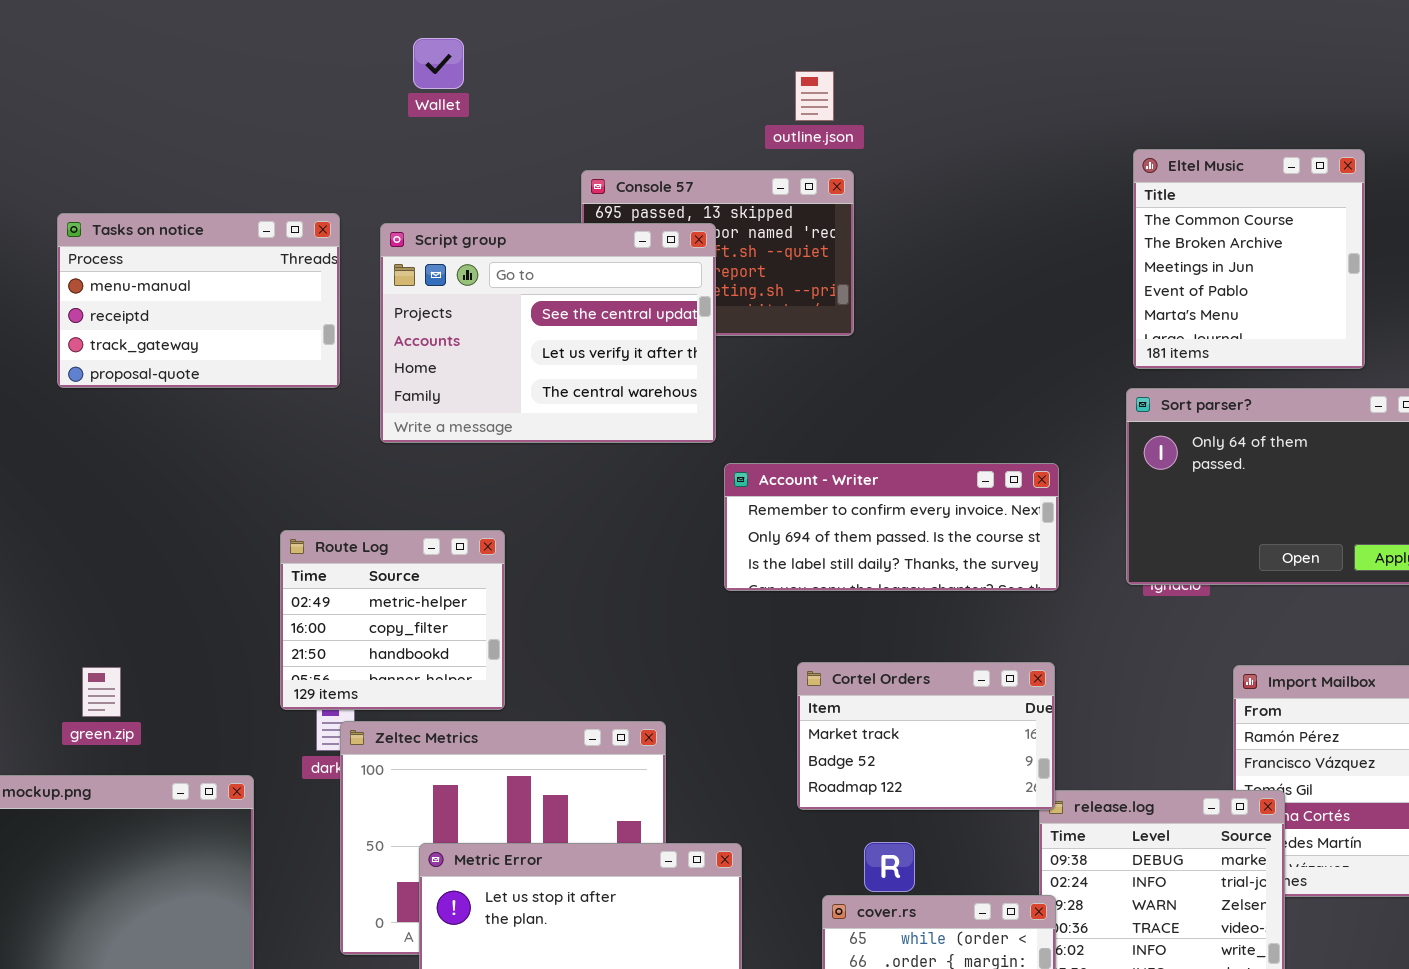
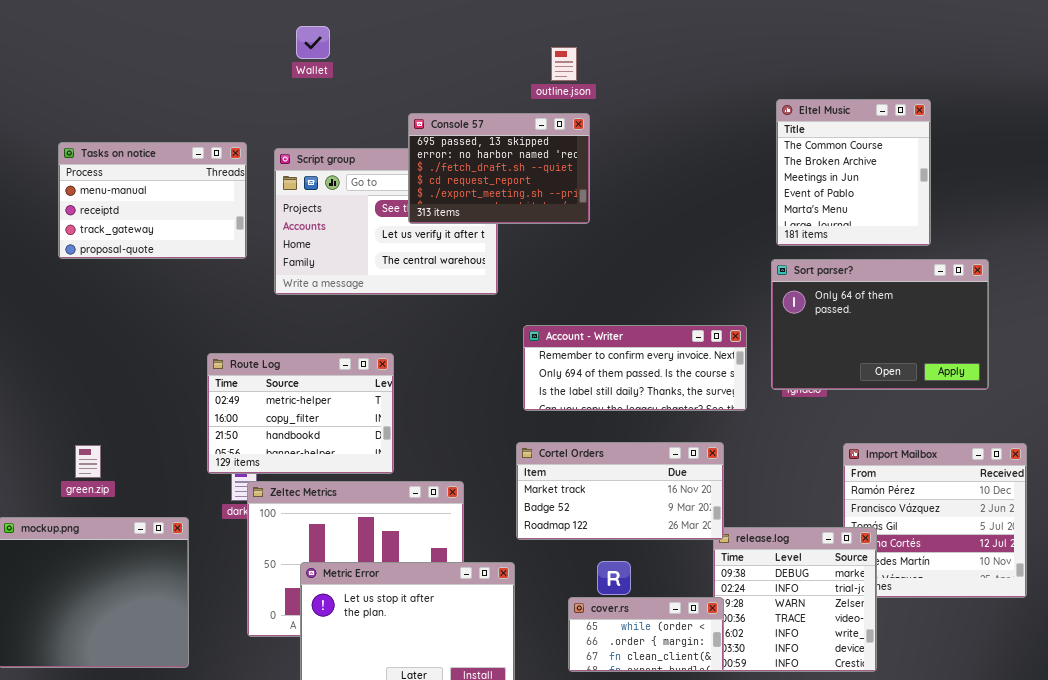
Console 57: [581,170,854,336] -> [408,113,590,224], raised
Account - Writer: [724,463,1059,591] -> [523,325,747,411], moved
Route Log: [280,530,505,710] -> [207,353,394,474], resized
Cortel Orders: [797,662,1055,810] -> [516,442,724,540], resized

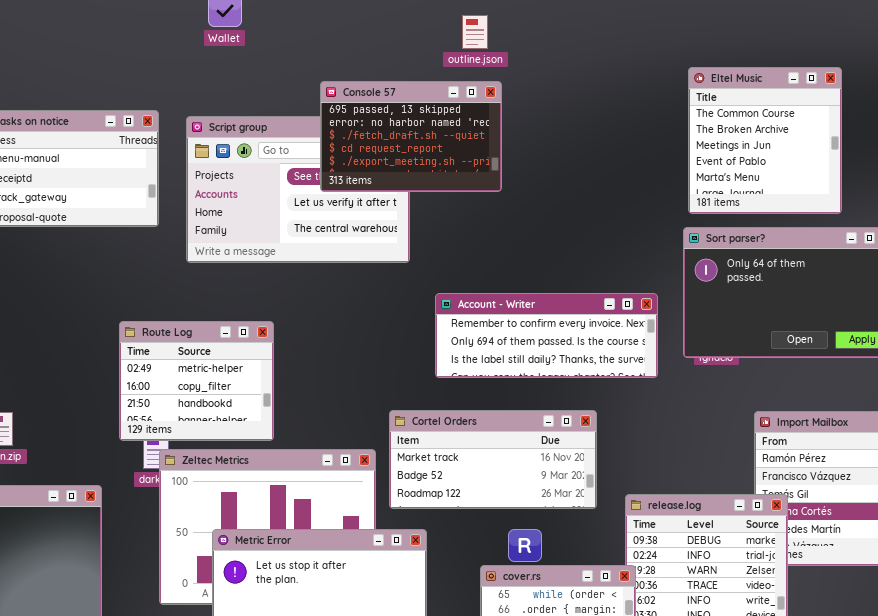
Route Log: [207,353,394,474] -> [119,321,274,441], resized
Cortel Orders: [516,442,724,540] -> [389,410,597,509], moved

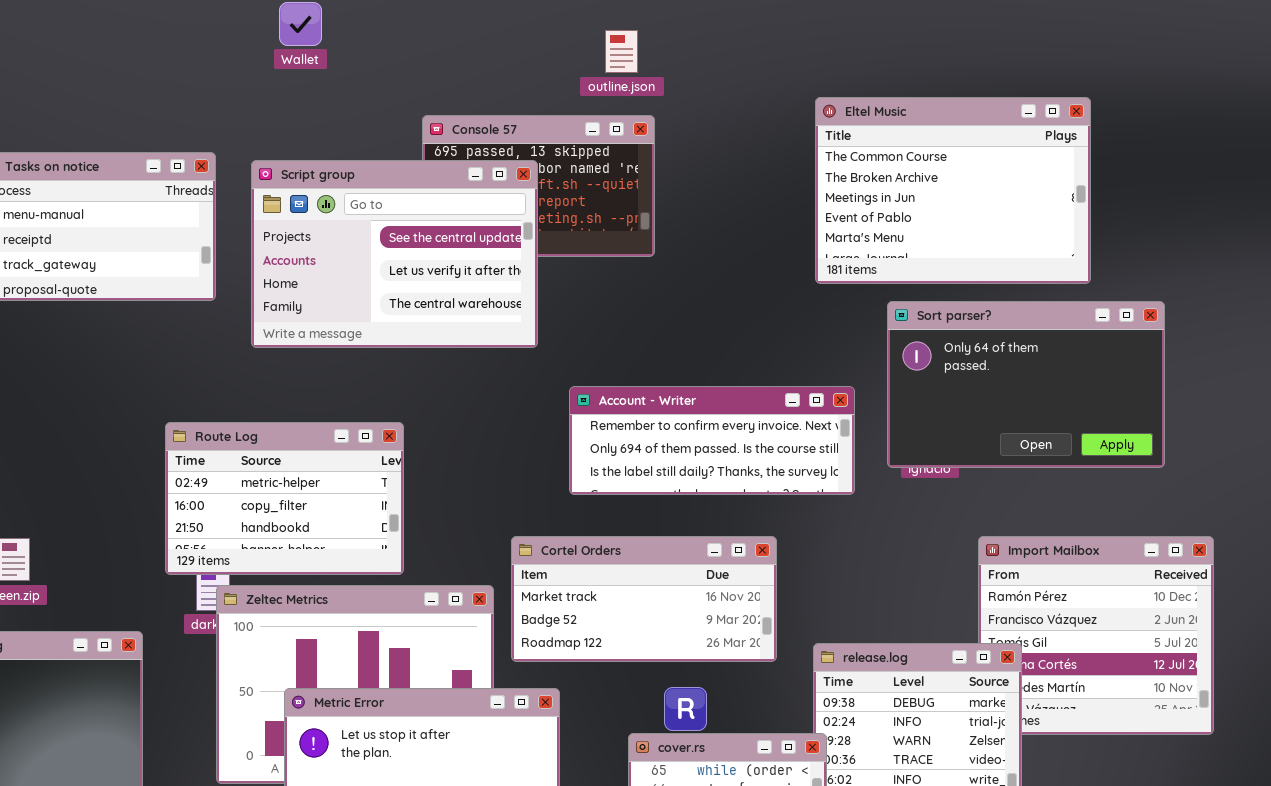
Eltel Music: [688,67,842,214] -> [815,97,1091,284], resized
Script group: [186,116,410,263] -> [251,160,538,348], raised
Route Log: [119,321,274,441] -> [165,422,404,575], resized

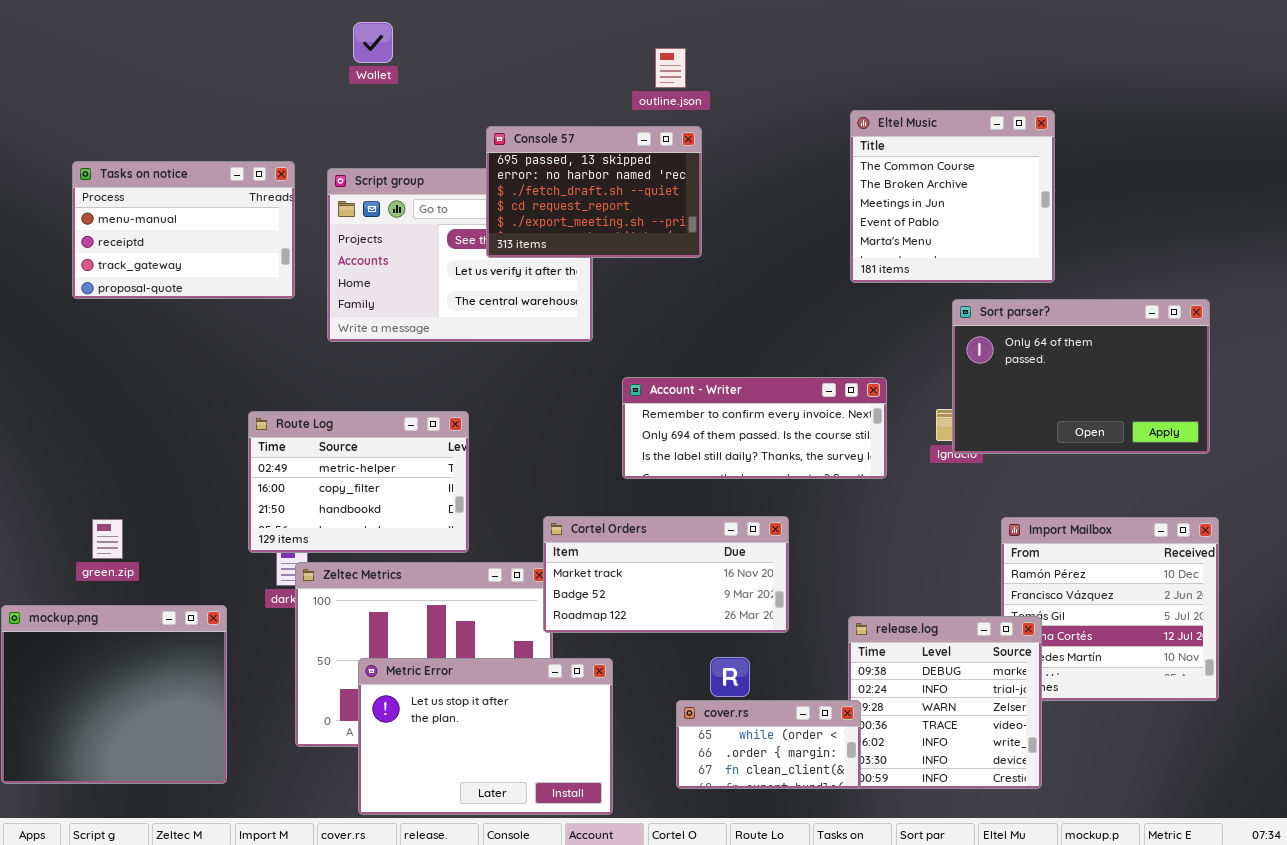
Eltel Music: [815,97,1091,284] -> [850,110,1055,283], resized
Console 57: [422,115,655,257] -> [486,126,702,258], raised
Sort parser?: [887,301,1165,468] -> [952,299,1210,454], moved
Cortel Orders: [511,536,777,662] -> [543,516,789,633], moved

